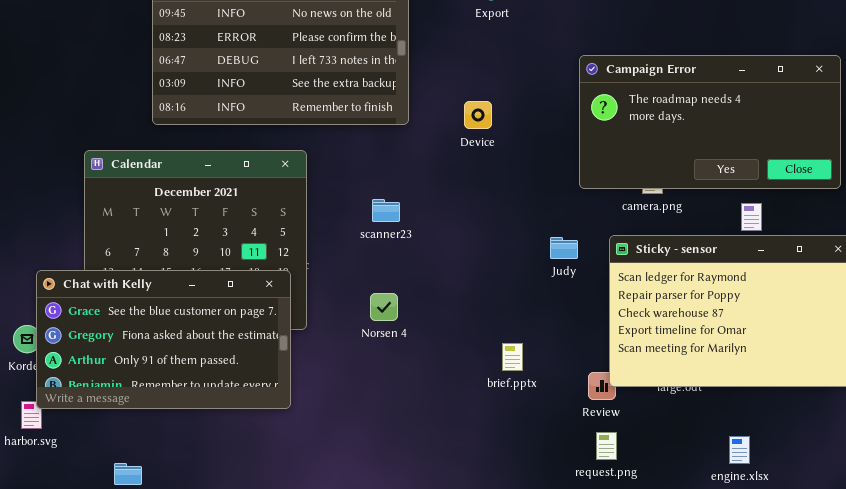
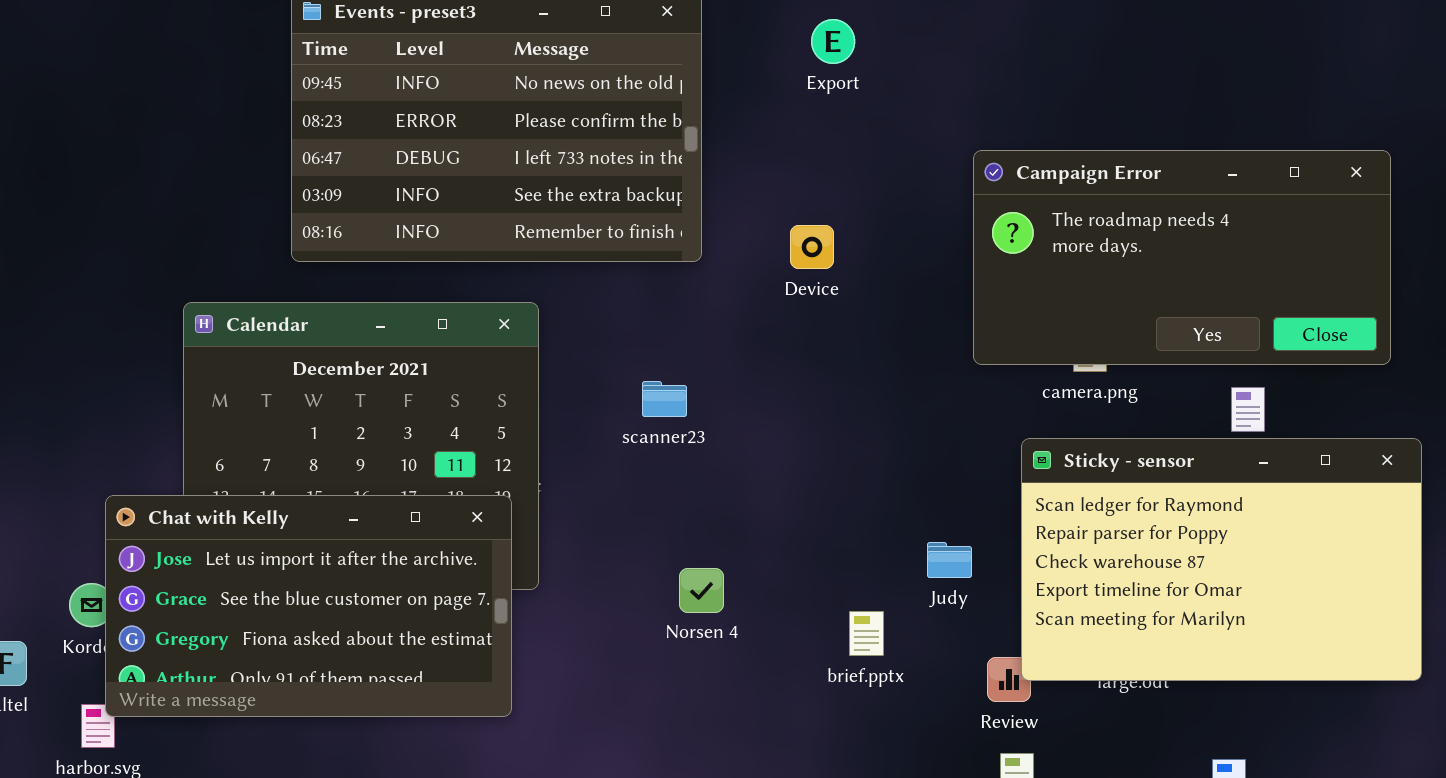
Judy: [550,237,578,259] -> [927,542,972,578], moved
Chat with Kelly: [36,270,291,409] -> [105,495,512,717], scrolled up 1 row
Norsen 4: [370,293,398,321] -> [679,568,724,613], moved

